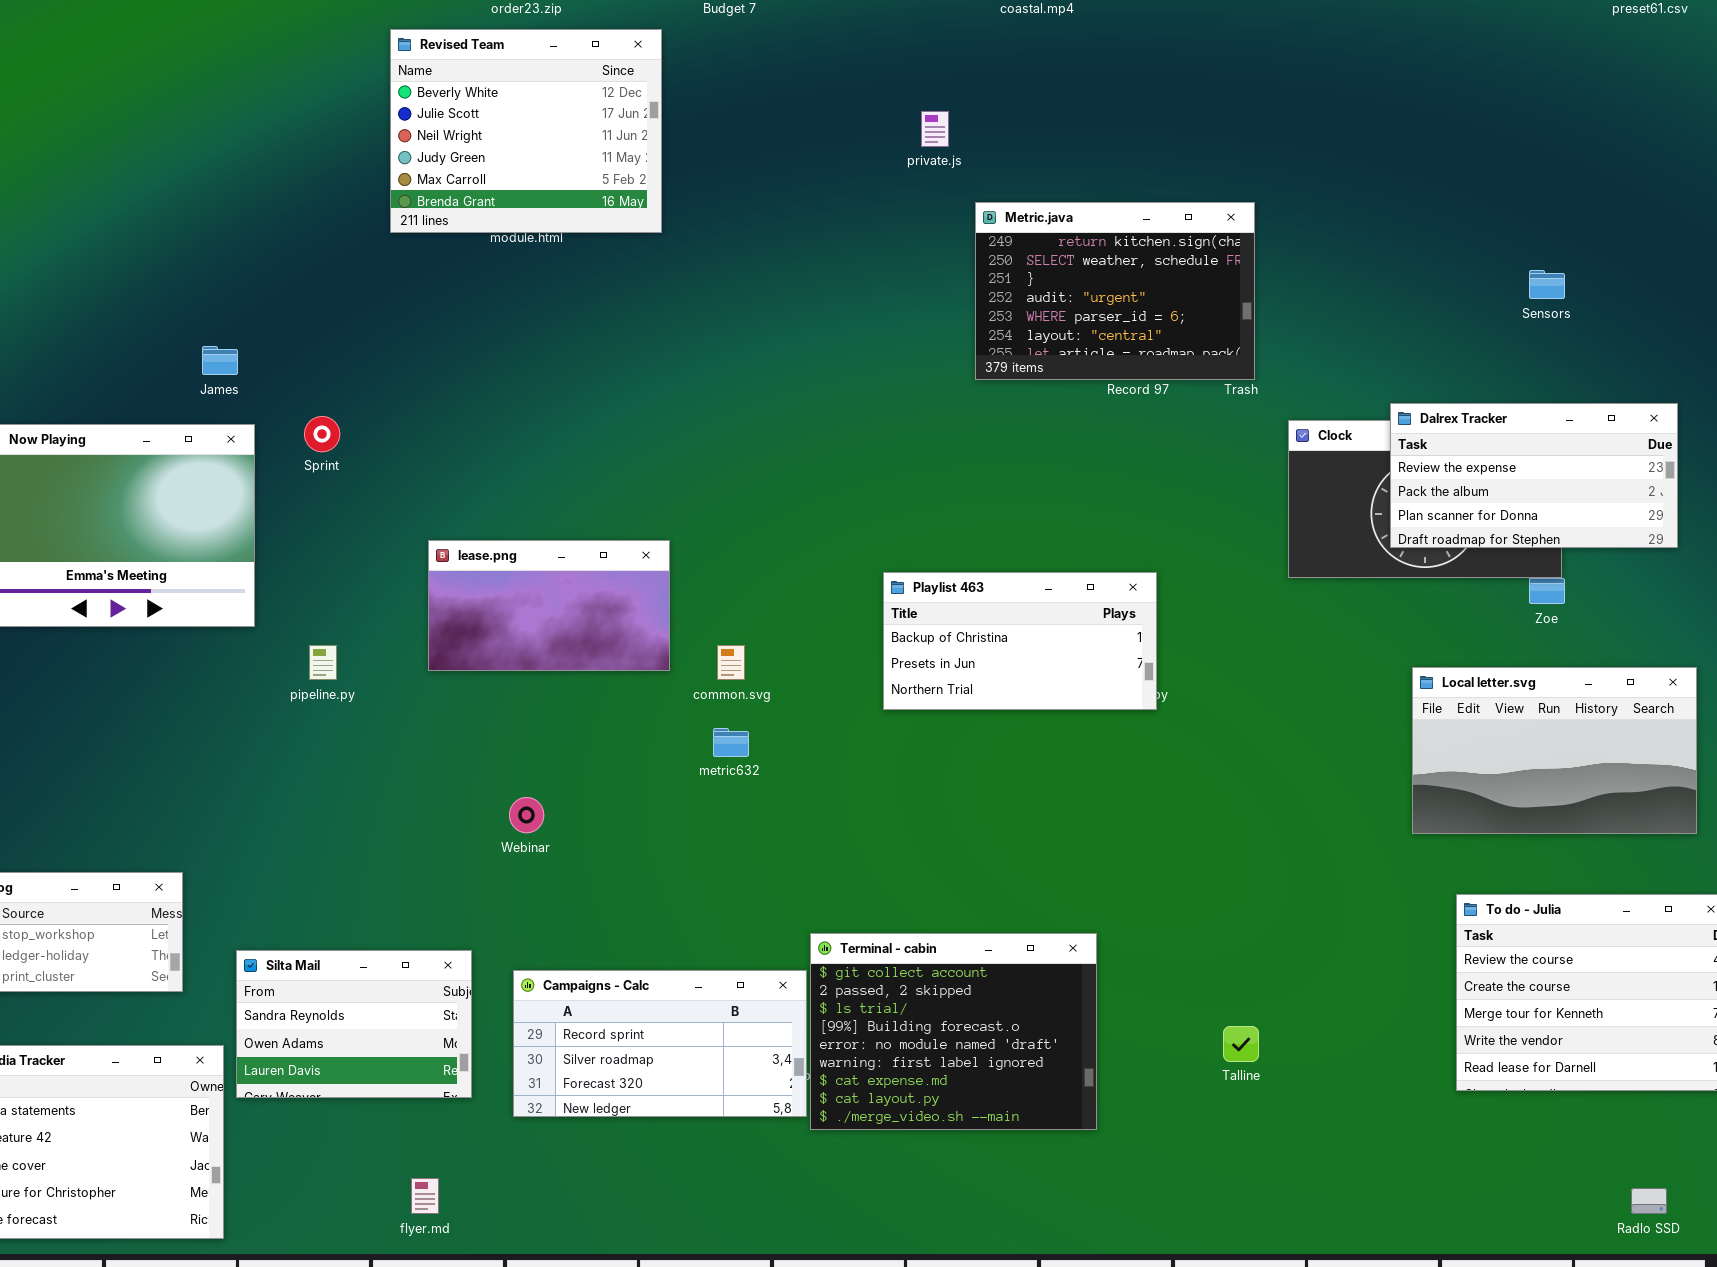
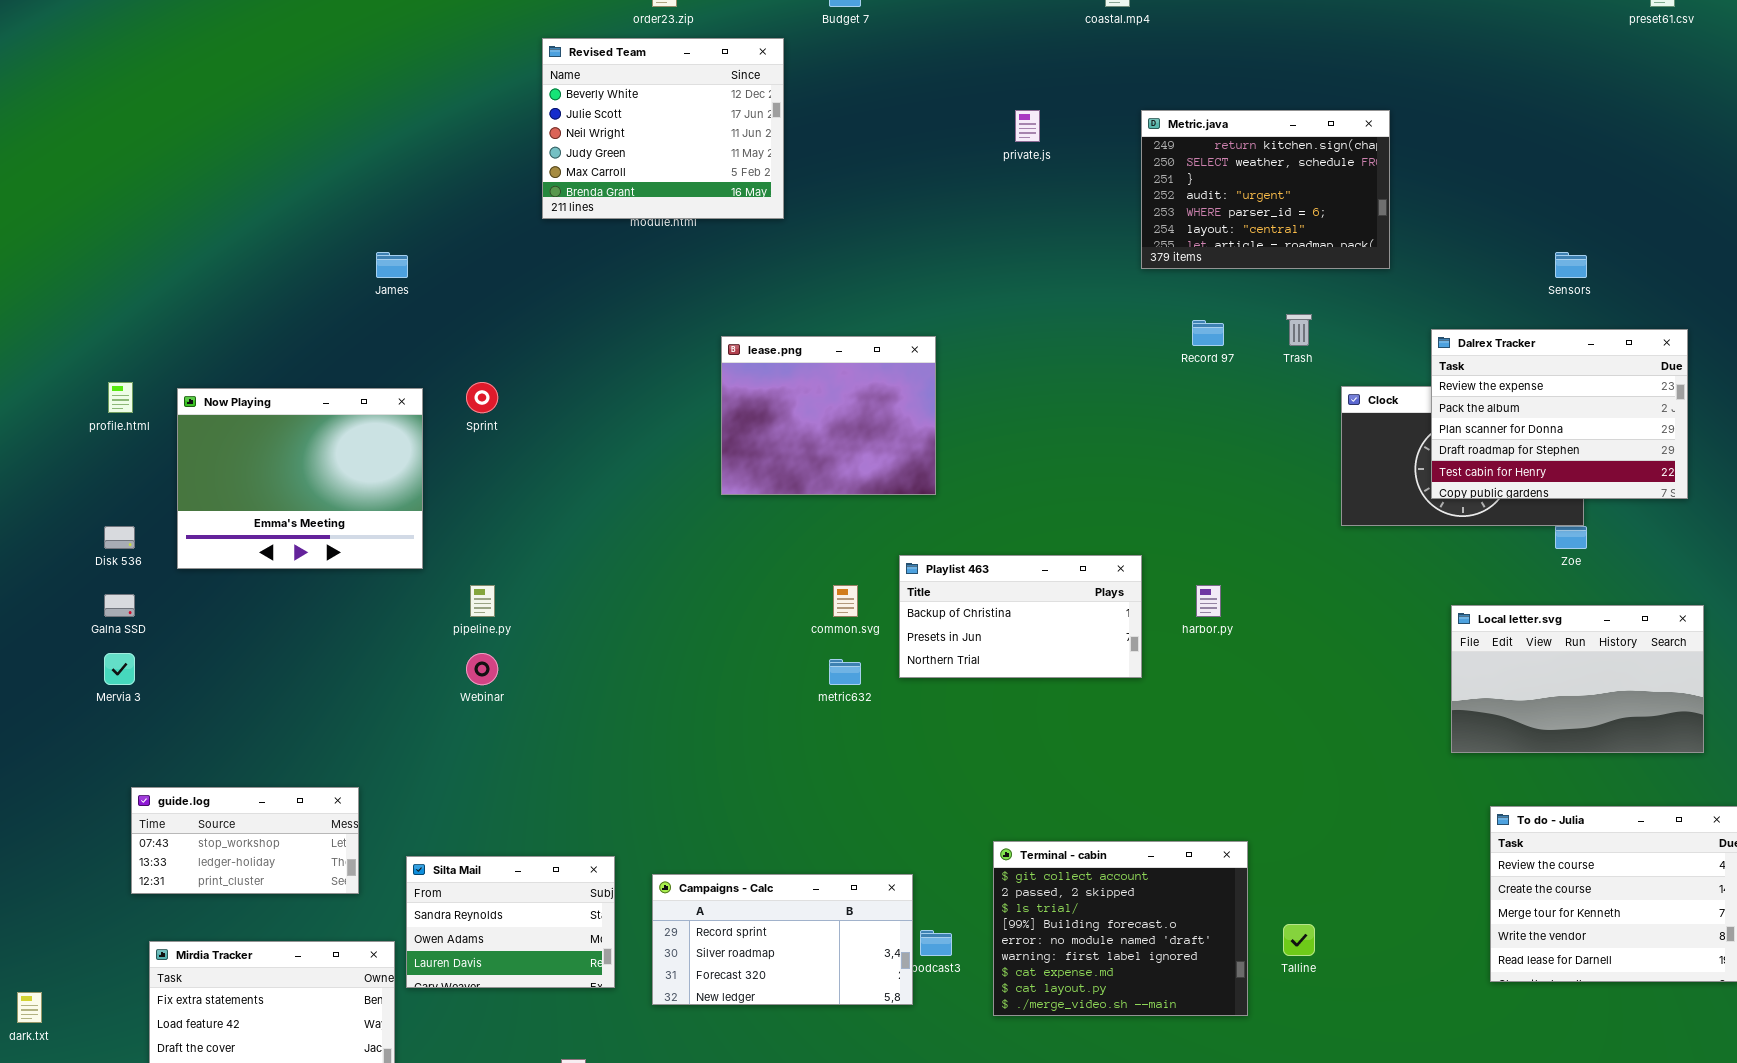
Metric.java: [975,202,1255,380] -> [1141,110,1390,269], moved
James: [202,346,238,375] -> [376,252,408,278], moved
Dalrex Tracker: [1390,403,1678,548] -> [1431,329,1688,499], resized
lease.png: [428,540,670,671] -> [721,336,936,495], moved, resized
Playlist 463: [883,572,1157,710] -> [899,555,1142,678], moved
Webinar: [509,797,544,833] -> [466,653,498,685], moved
Terminal - cabin: [810,933,1097,1130] -> [993,841,1248,1016], moved

